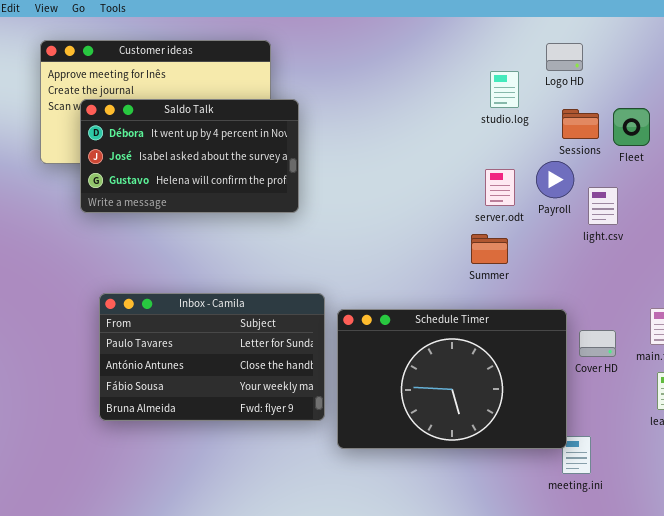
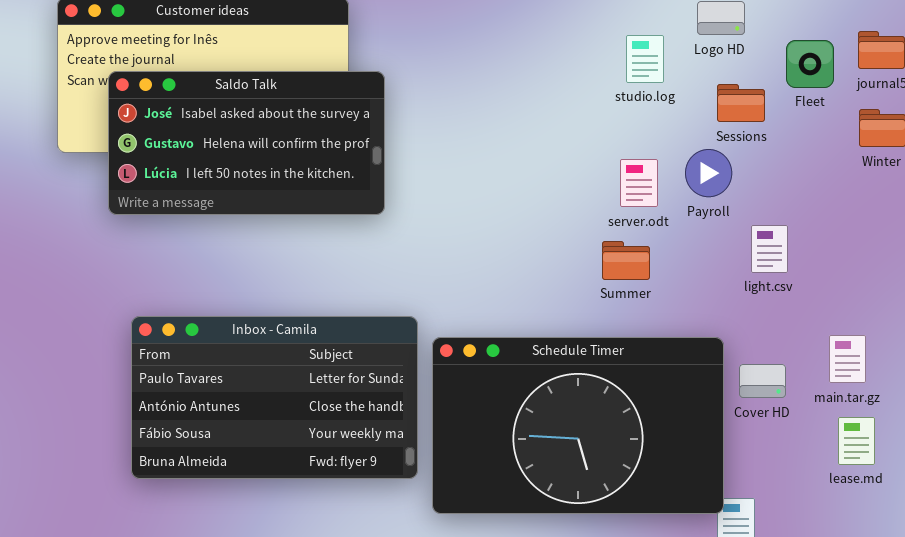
Saldo Talk: [80,99,299,213] -> [108,71,385,215], scrolled down 1 row
Fleet: [613,108,650,146] -> [786,40,834,88], moved
light.csv: [588,187,618,225] -> [751,225,788,273], moved

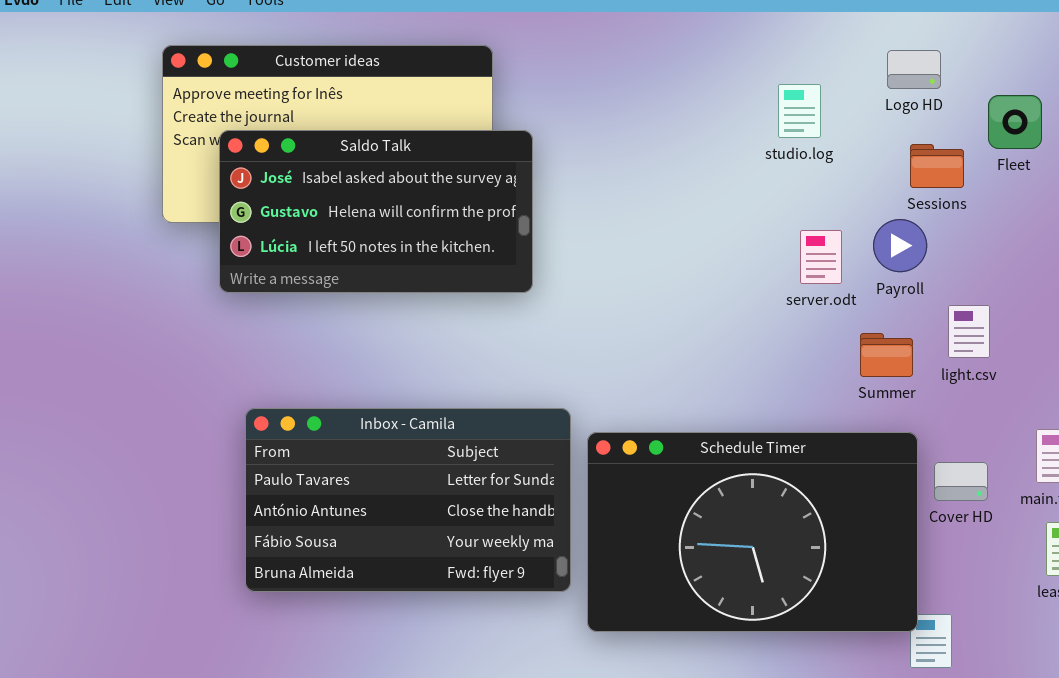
studio.log: [626,35,664,83] -> [778,84,821,138], moved
Summer: [602,241,650,280] -> [860,333,913,377], moved

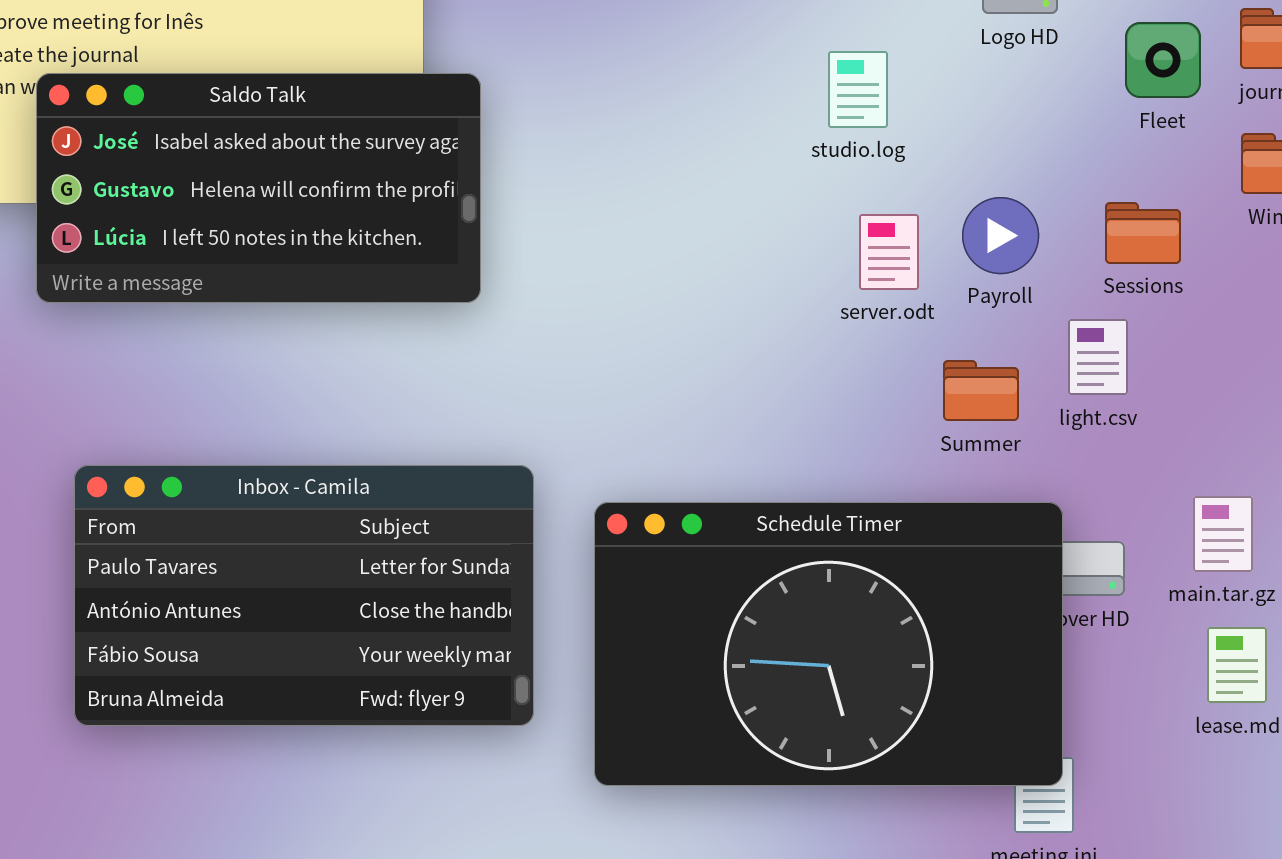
studio.log: [778,84,821,138] -> [828,51,888,128], moved
Sessions: [910,144,964,188] -> [1105,202,1181,264], moved
Schedule Timer: [587,432,918,632] -> [594,502,1063,786], moved

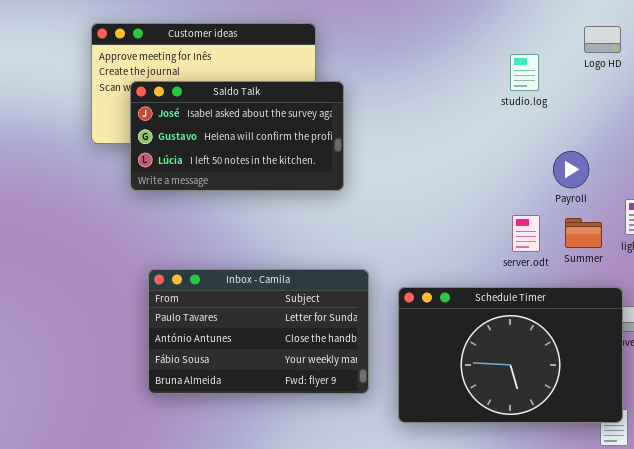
studio.log: [828,51,888,128] -> [510,54,539,91], moved
Payroll: [962,197,1039,274] -> [553,151,589,188], moved
server.odt: [859,214,919,290] -> [512,215,540,252], moved

